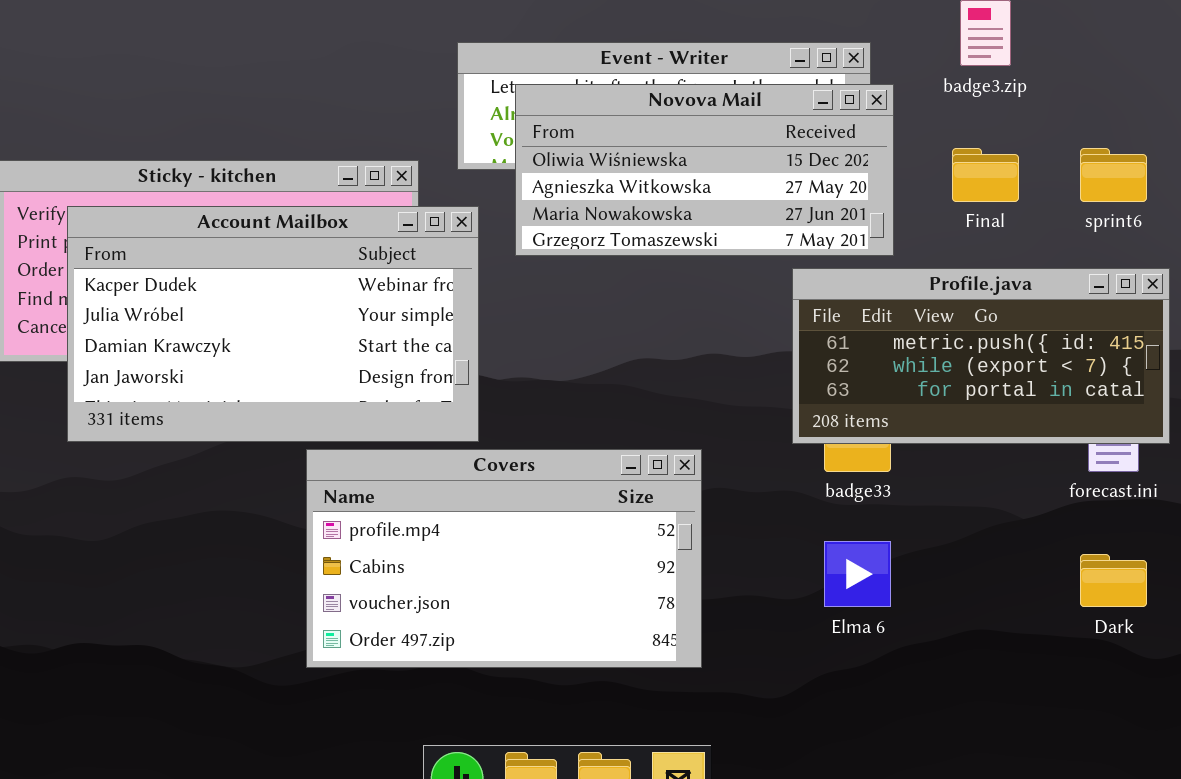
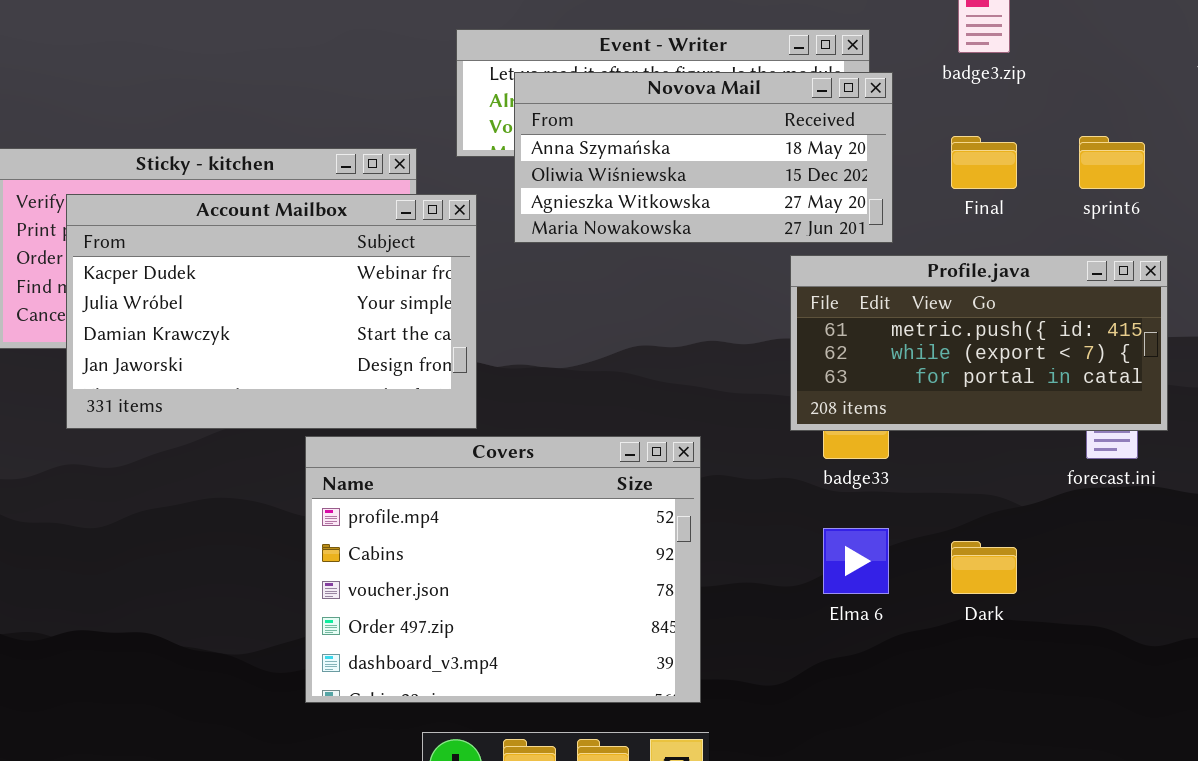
Novova Mail: [515,84,894,256] -> [514,72,893,243], scrolled up 1 row
Covers: [306,449,702,668] -> [305,436,701,703], resized
Dark: [1080,554,1147,607] -> [951,541,1017,594], moved

